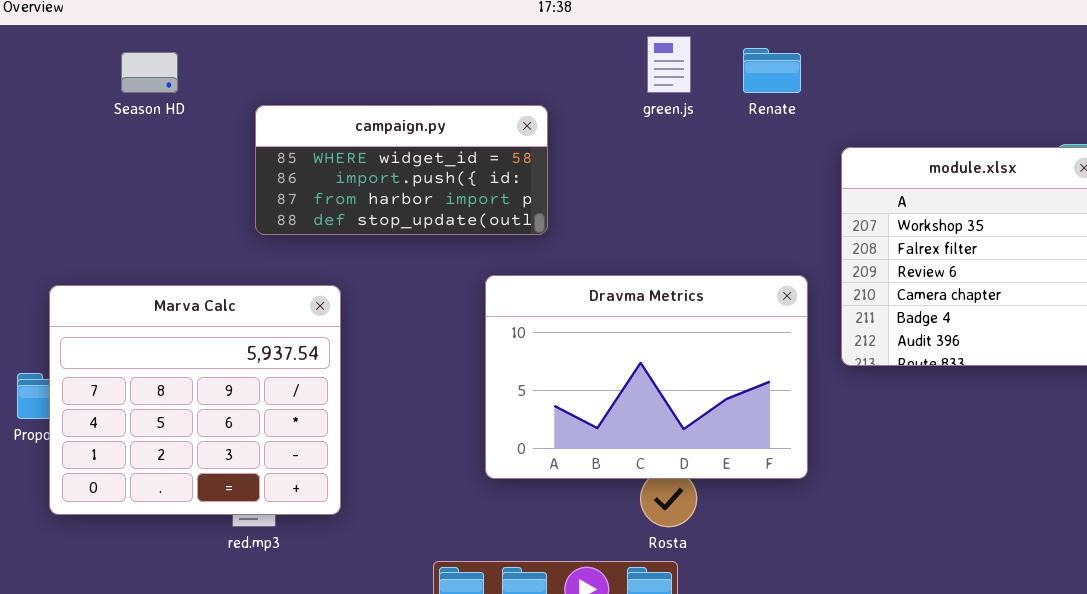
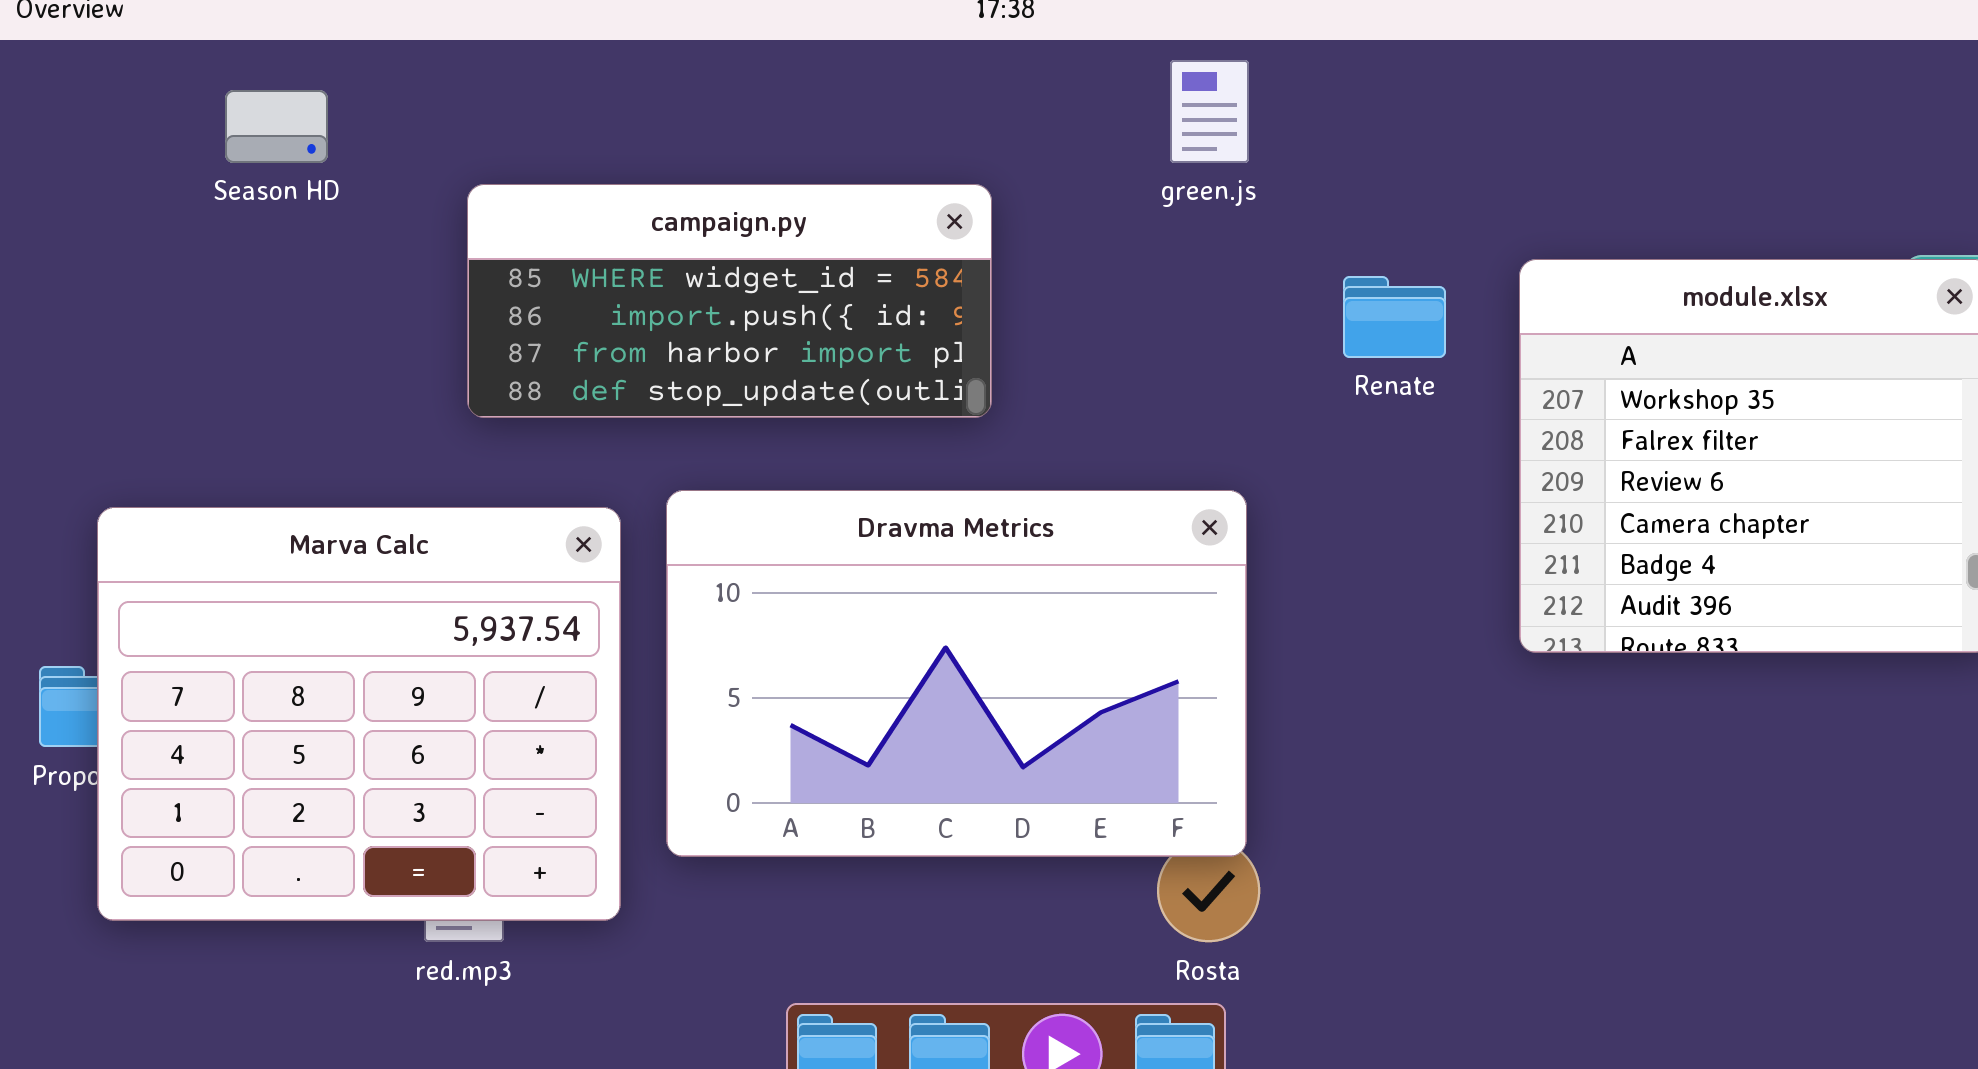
Renate: [743,48,801,93] -> [1343,276,1446,358], moved
Dravma Metrics: [485,275,808,479] -> [666,490,1247,857], moved

